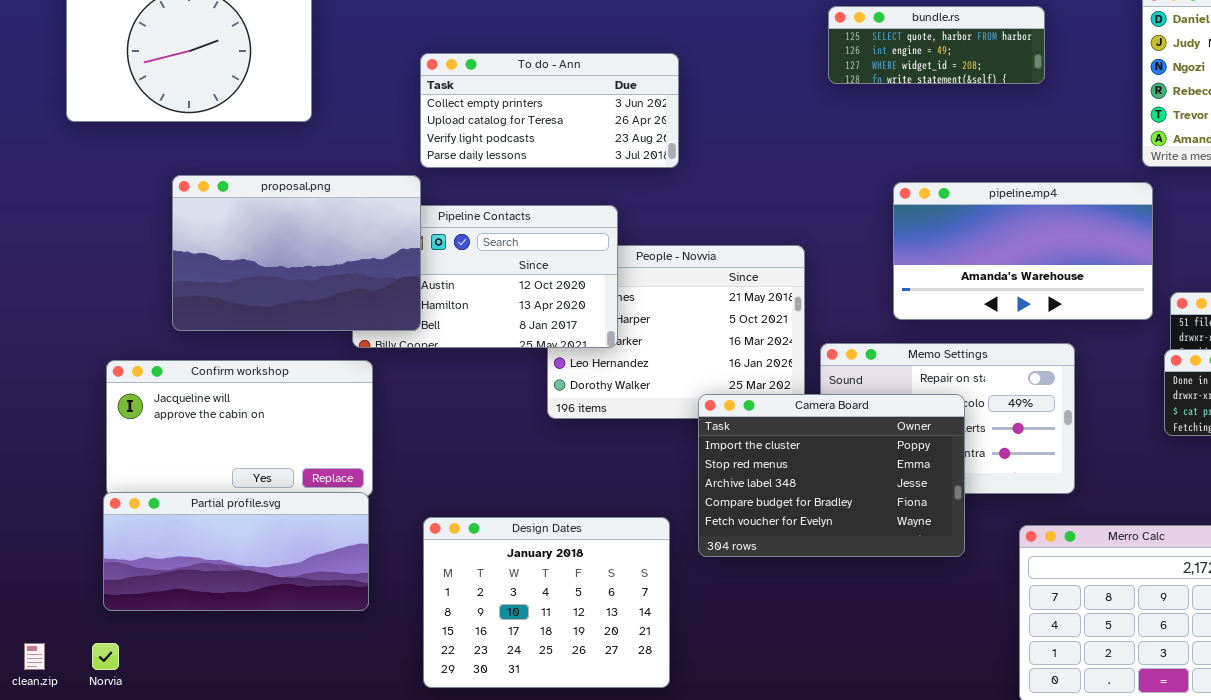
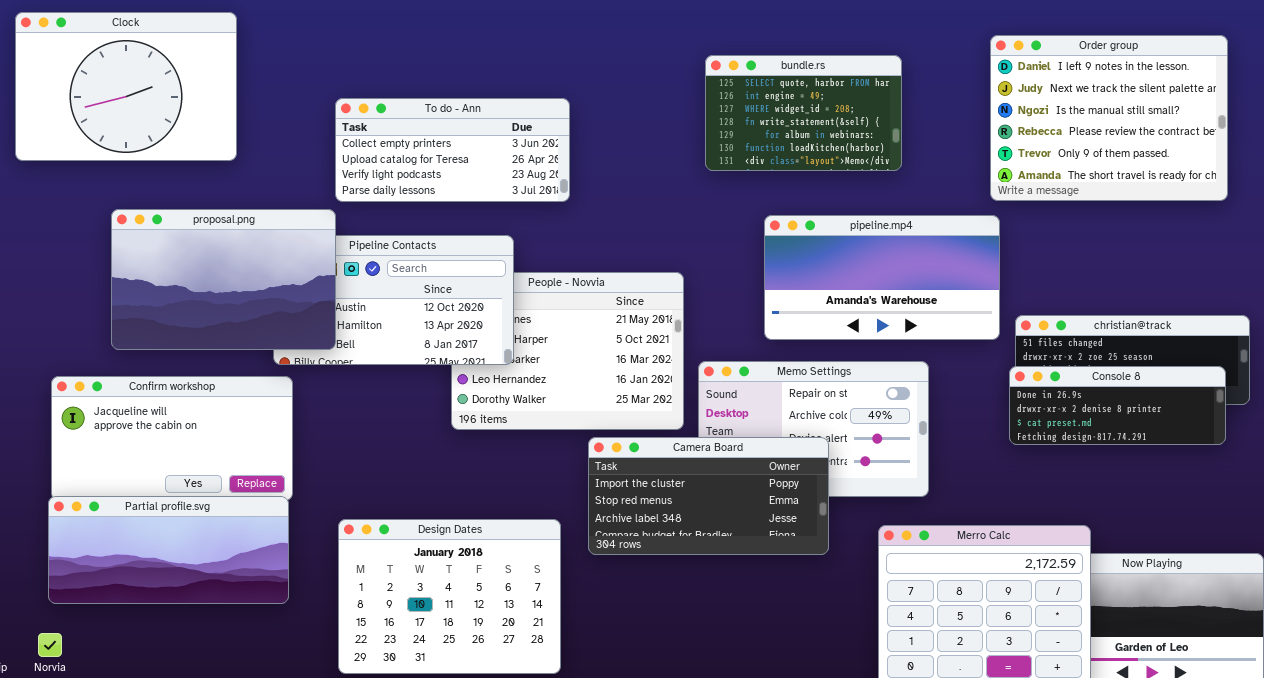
bundle.rs: [828,6,1045,84] -> [705,55,902,171], resized
Camera Board: [698,394,965,557] -> [588,437,829,555], resized

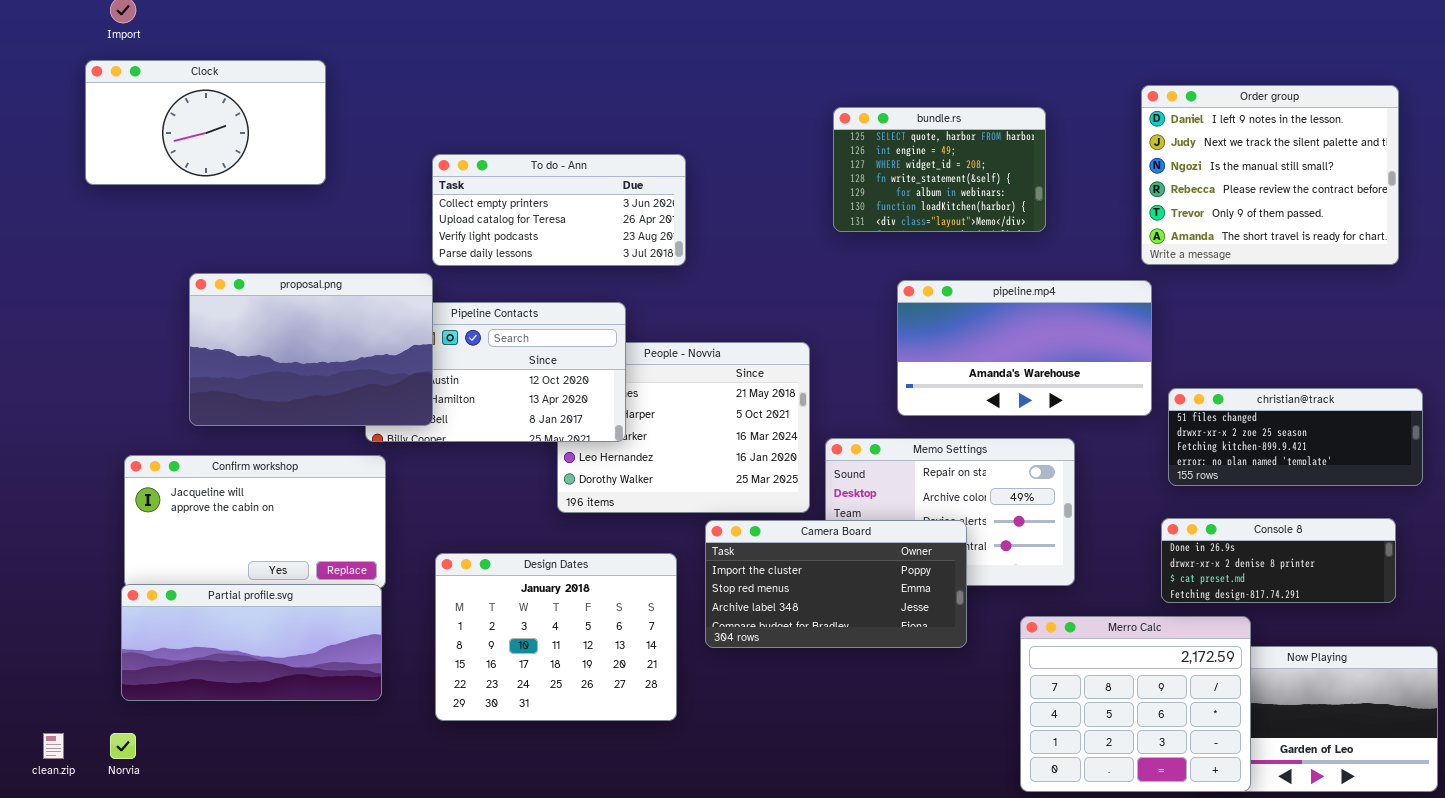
Clock: [15,12,237,161] -> [85,60,326,185], resized
Console 8: [1009,366,1226,445] -> [1161,518,1396,603], moved
Design Dates: [338,519,561,674] -> [435,553,677,721], moved

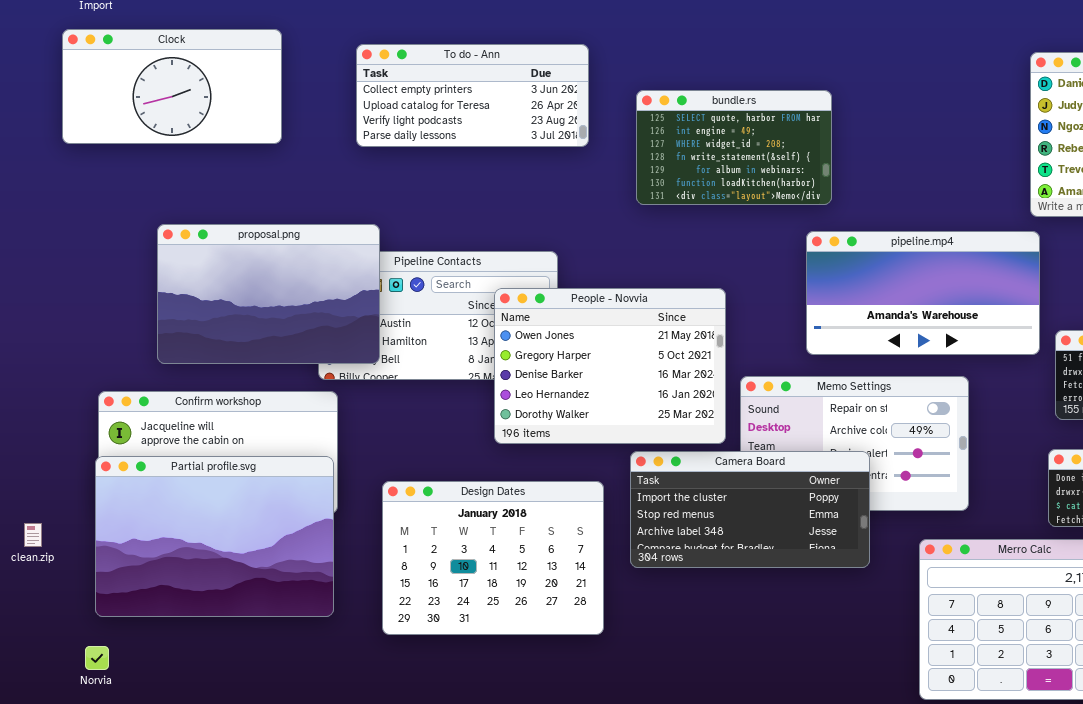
bundle.rs: [833,107,1046,232] -> [636,90,832,205], moved
To do - Ann: [432,154,686,266] -> [356,44,589,147], moved
People - Novvia: [557,342,810,513] -> [494,288,726,444], raised
Partial profile.svg: [121,584,382,701] -> [95,456,334,617], resized
clean.zip: [43,733,64,759] -> [24,523,42,547], moved

